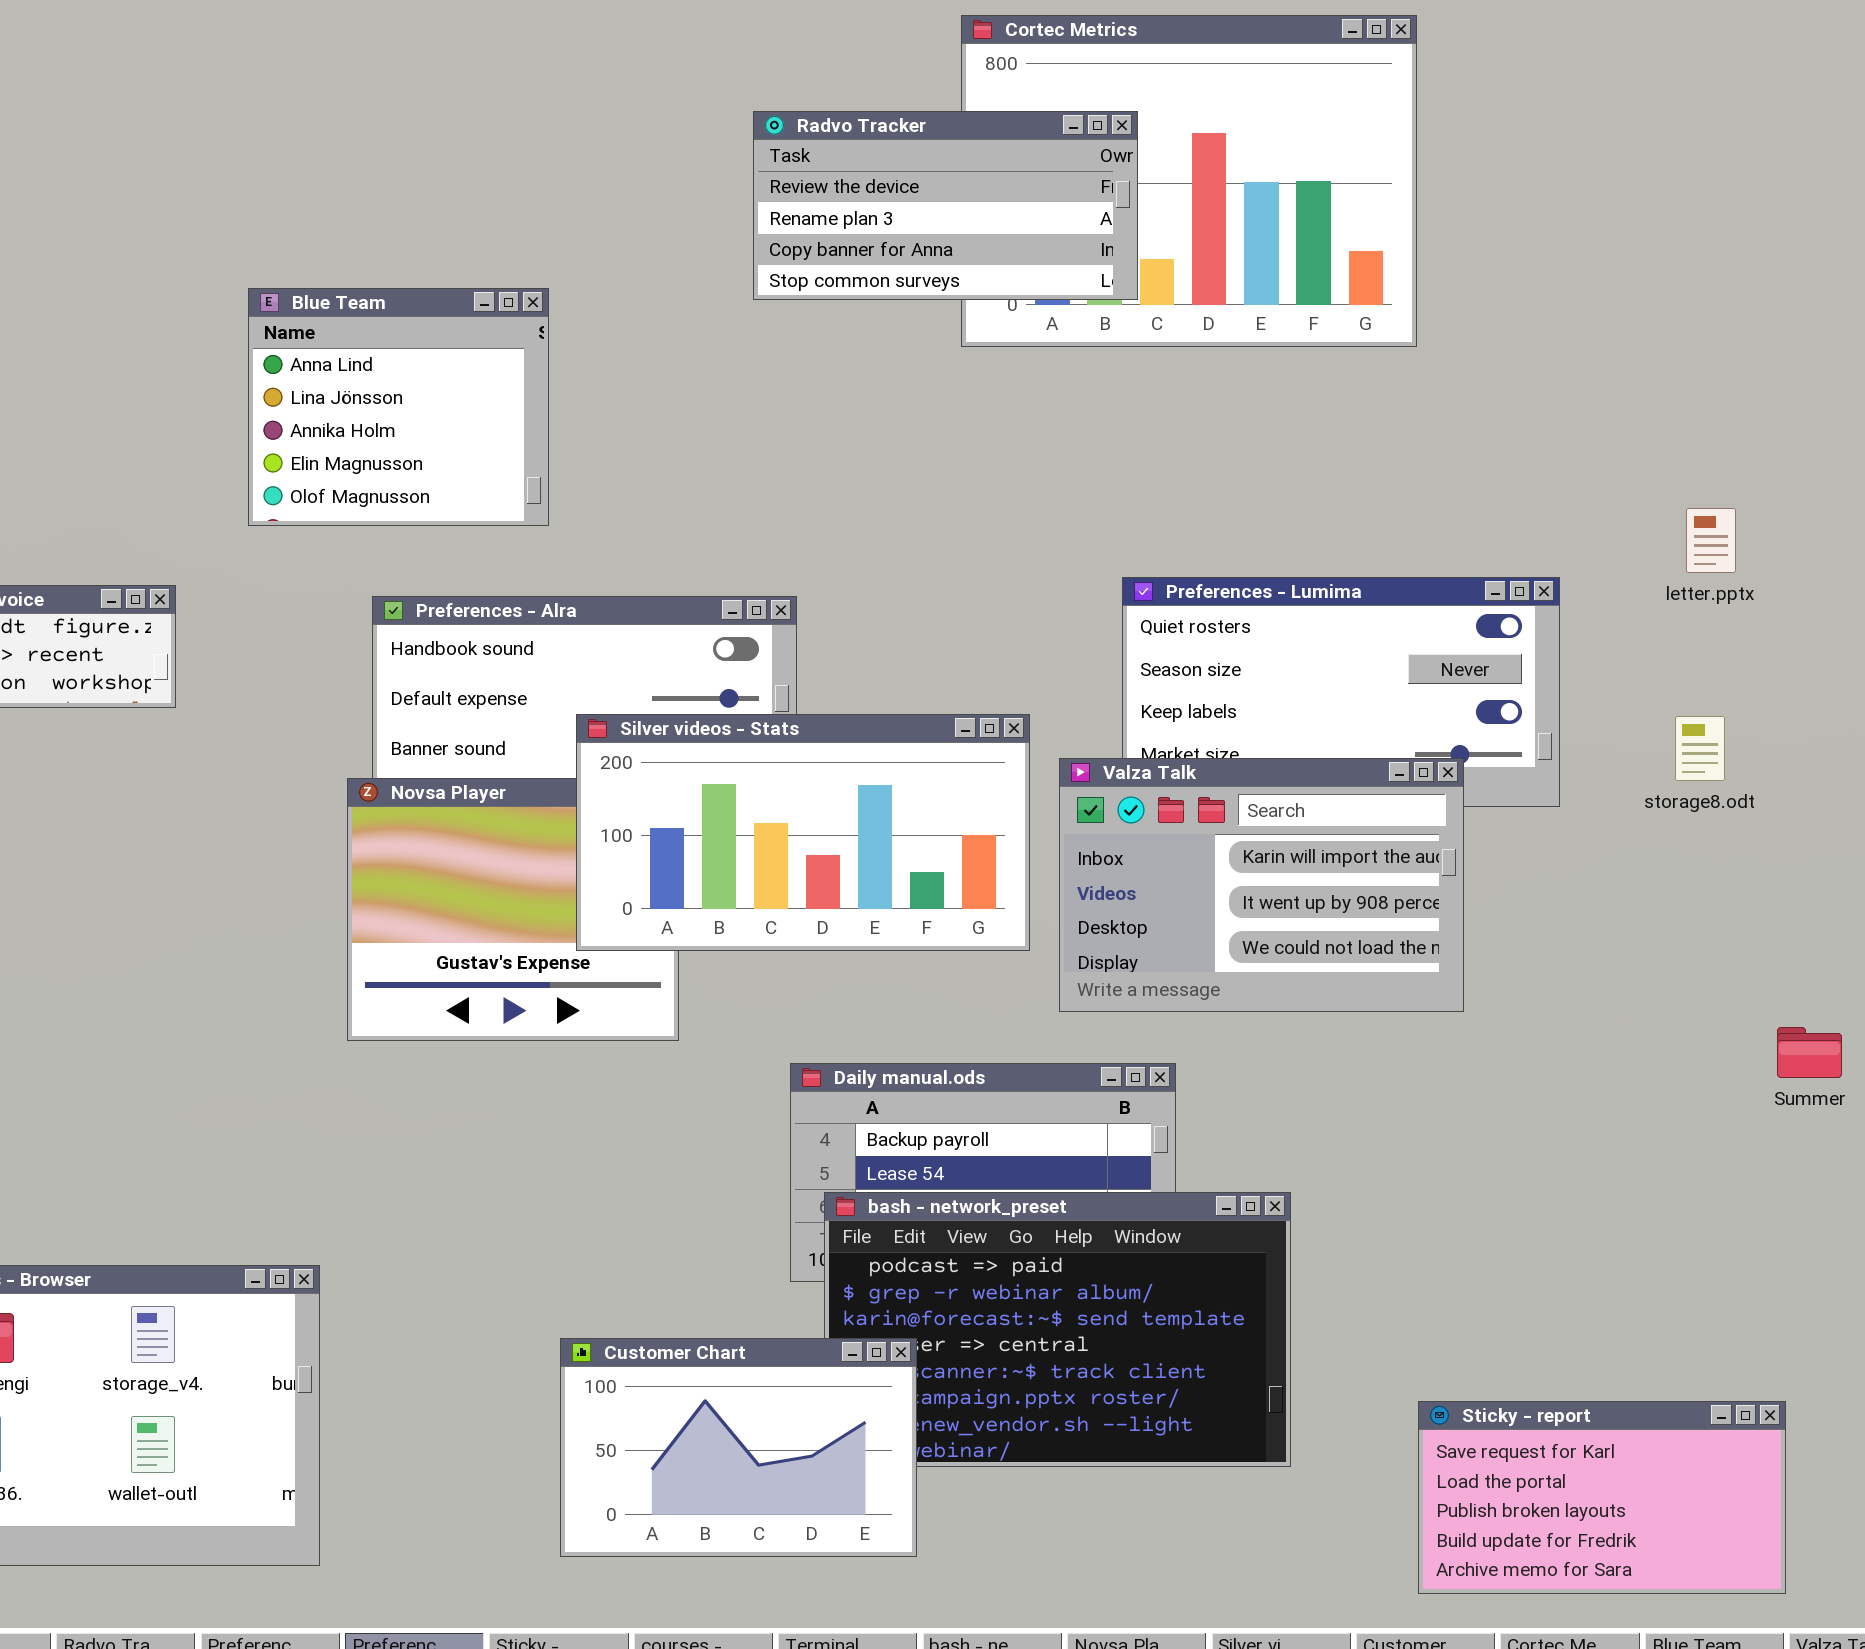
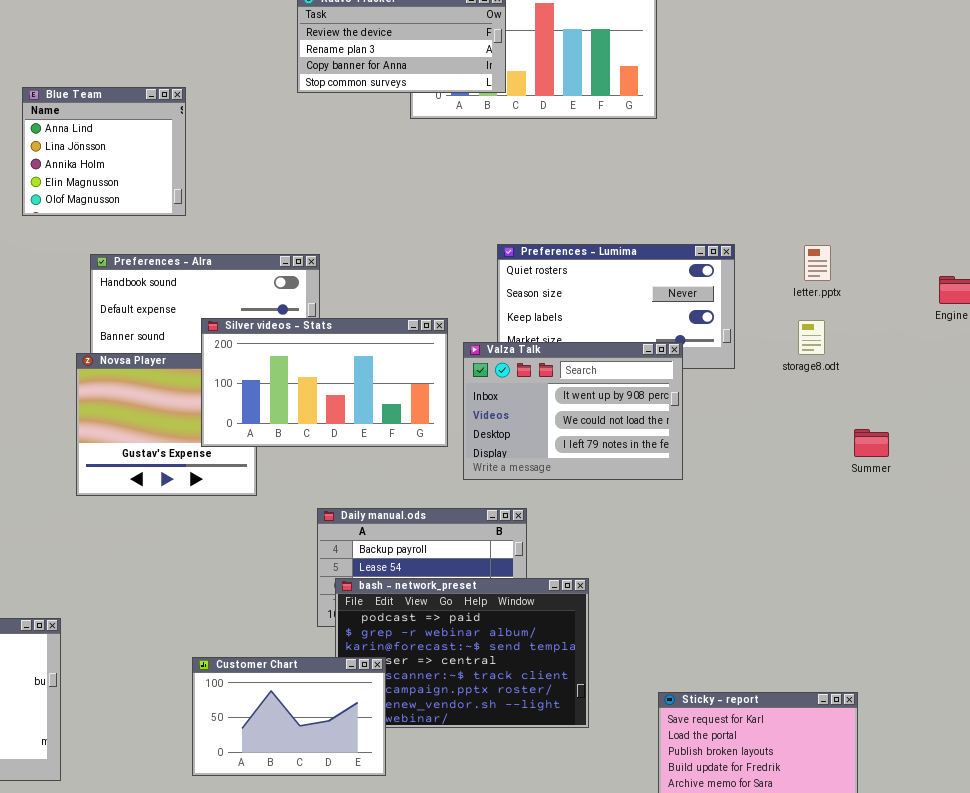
letter.pptx: [1686,508,1736,573] -> [804,245,831,281], moved
Valza Talk: [1059,758,1464,1012] -> [463,342,683,480], scrolled down 1 row
Summer: [1777,1027,1842,1078] -> [854,429,889,457], moved

